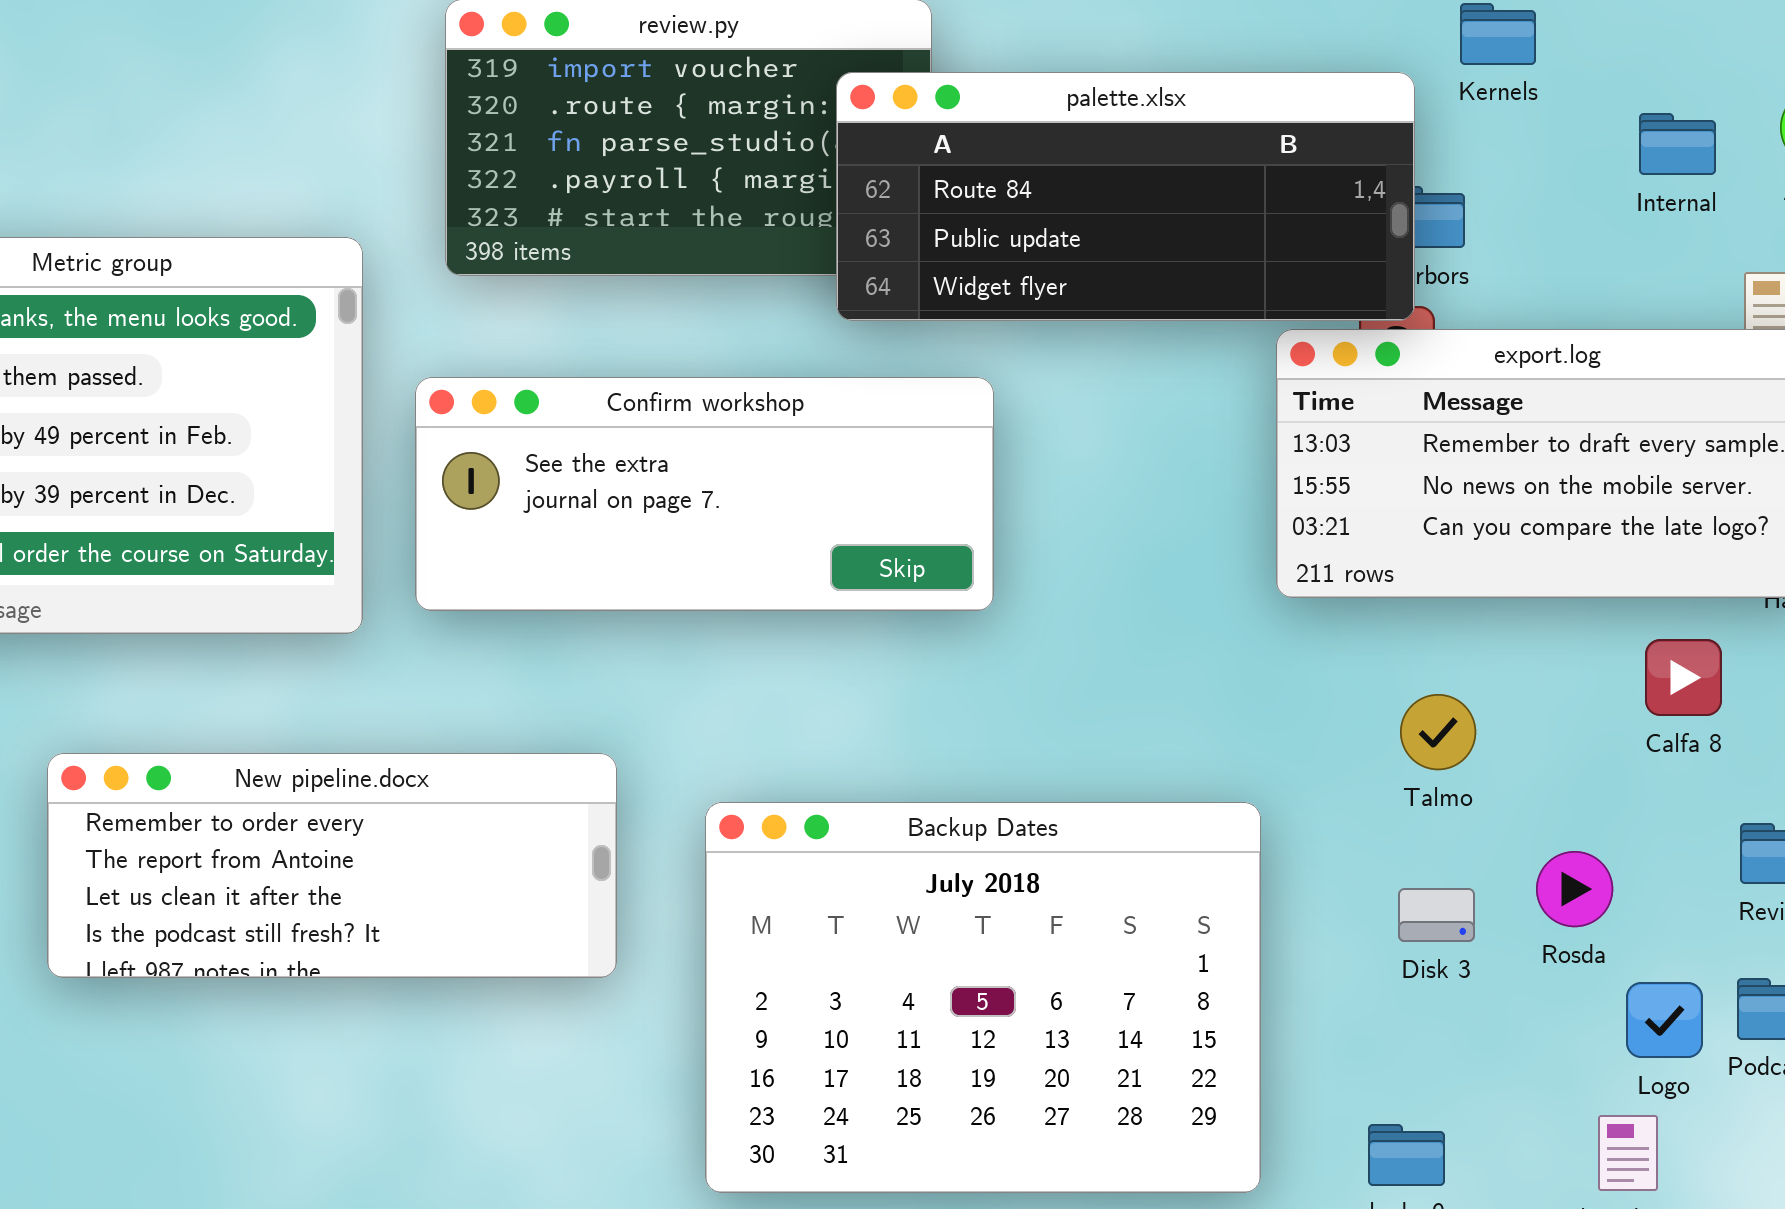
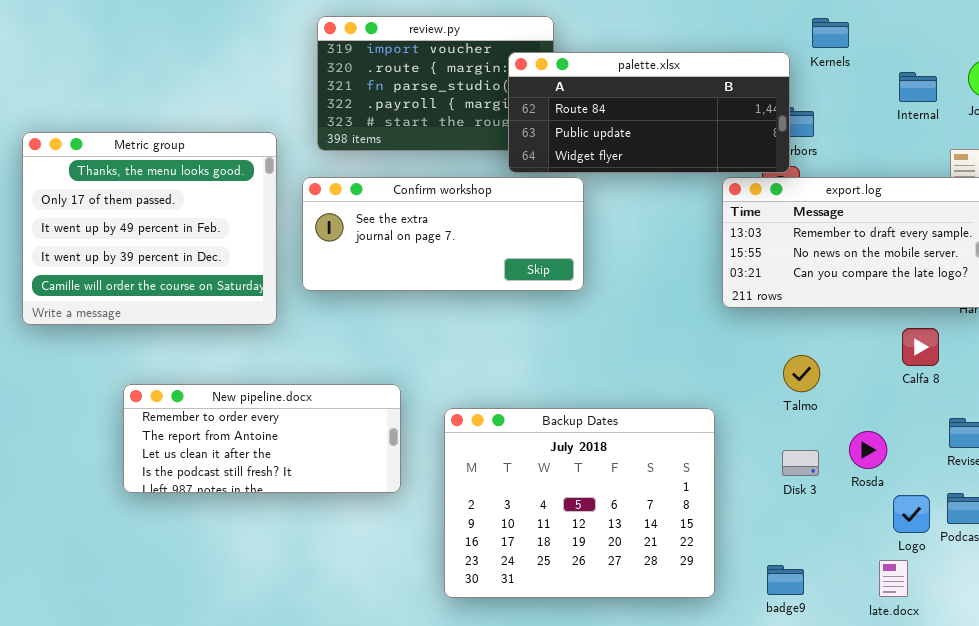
Confirm workshop: [415,377,994,611] -> [302,177,584,291], moved

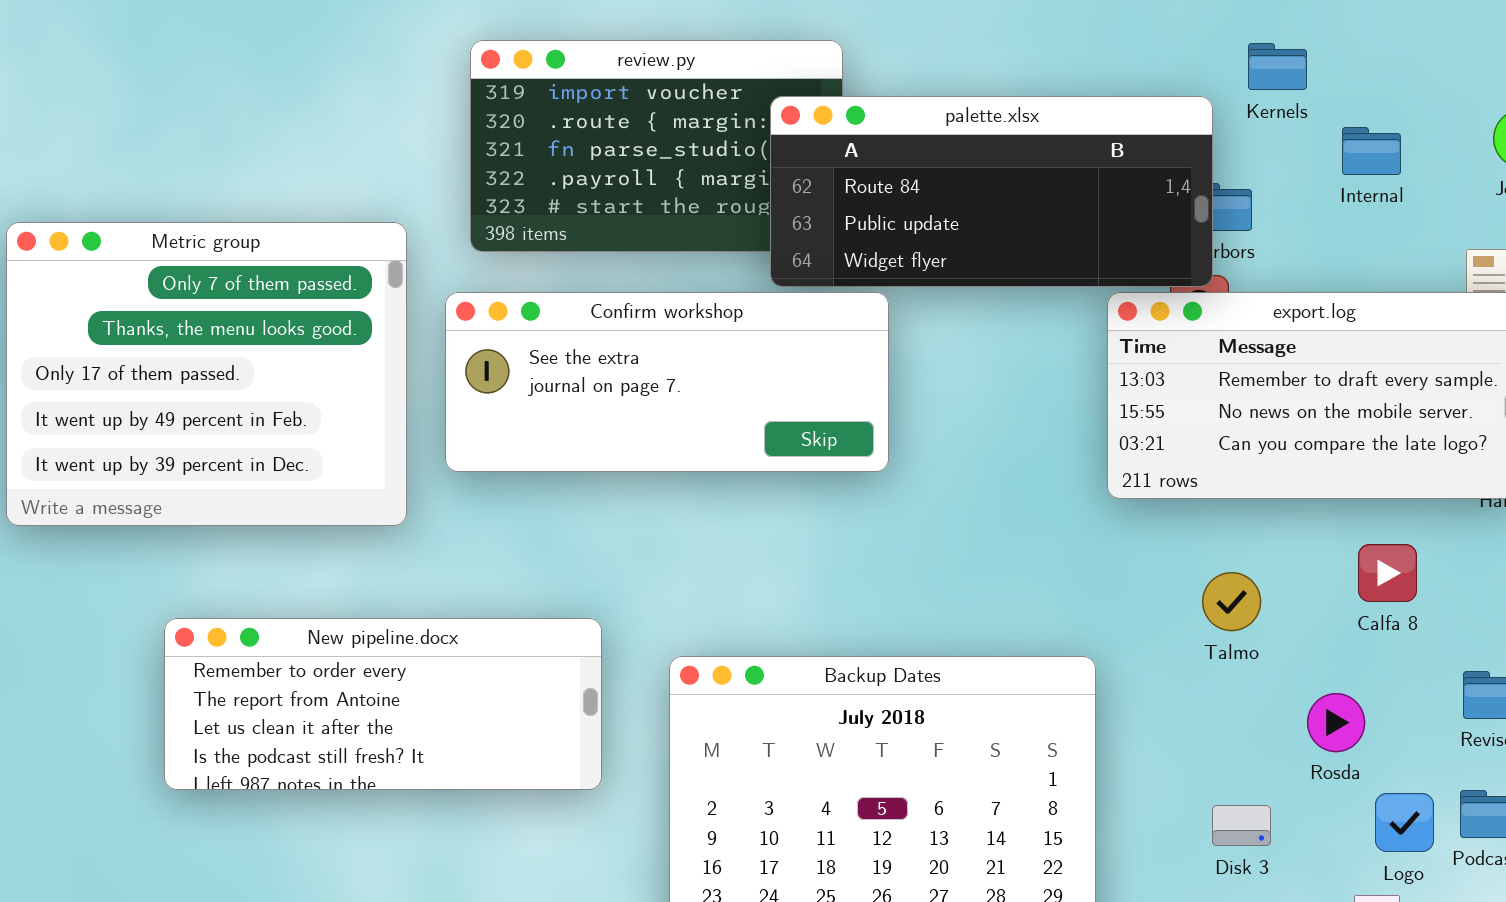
Internal: [899,72,937,102] -> [1342,127,1401,175], moved
Metric group: [22,132,277,325] -> [6,222,407,526], scrolled up 1 row
Calfa 8: [902,328,939,366] -> [1358,544,1417,602], moved
Disk 3: [782,450,819,476] -> [1212,805,1271,846], moved

